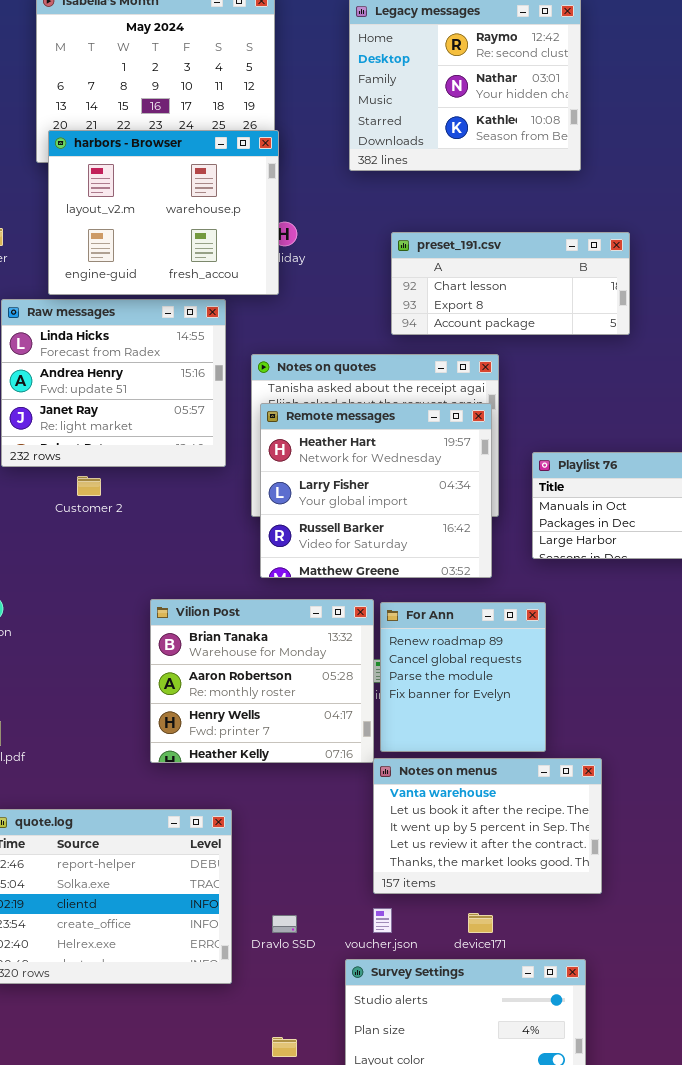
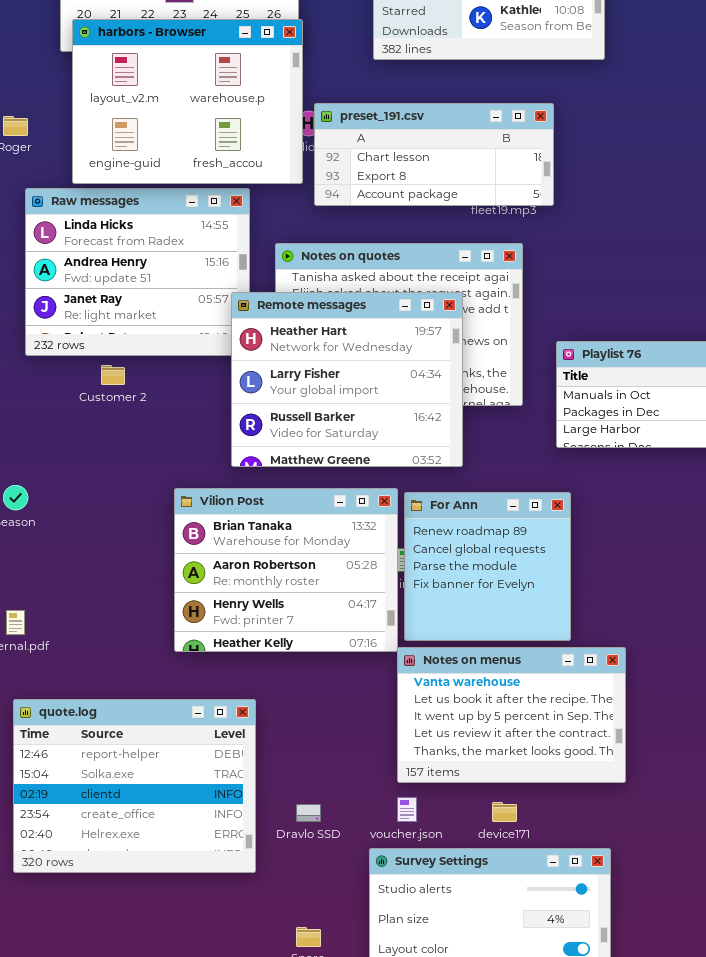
preset_191.csv: [391,232,630,335] -> [314,103,554,206], moved
Remote messages: [260,403,492,578] -> [231,292,463,467], moved

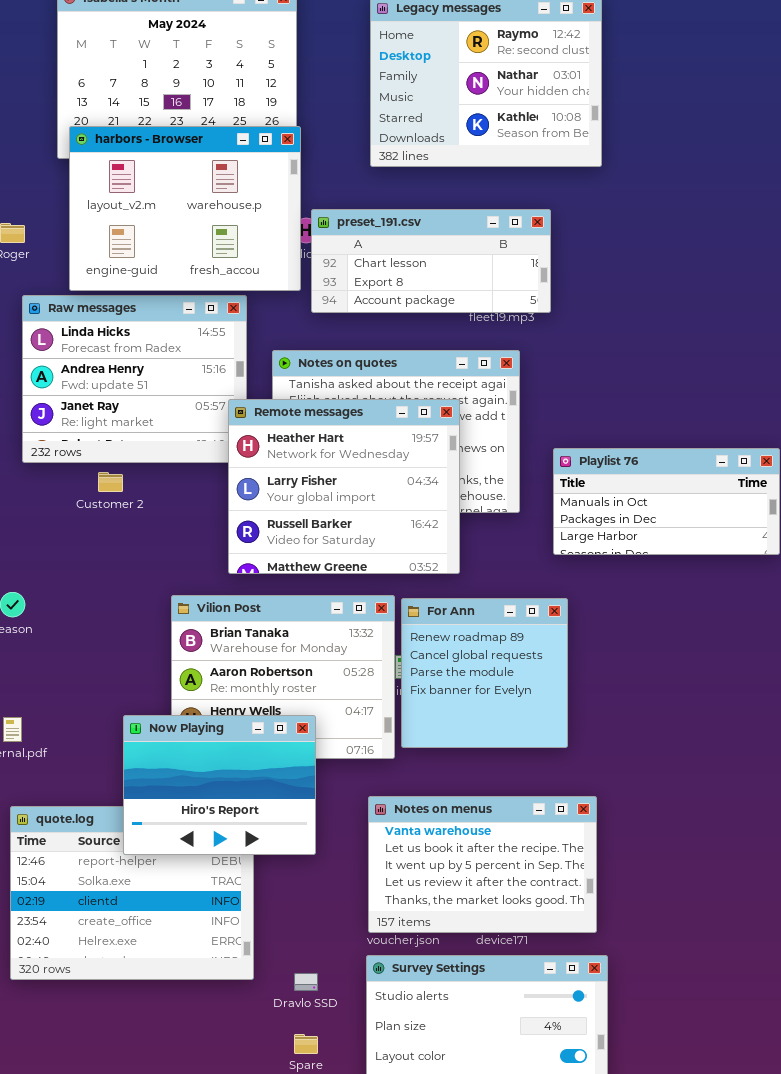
Now Playing: none -> [123,715,316,855], opened
Notes on menus: [397,647,626,783] -> [368,796,597,933], moved
Dravlo SSD: [296,804,321,822] -> [294,973,318,991], moved

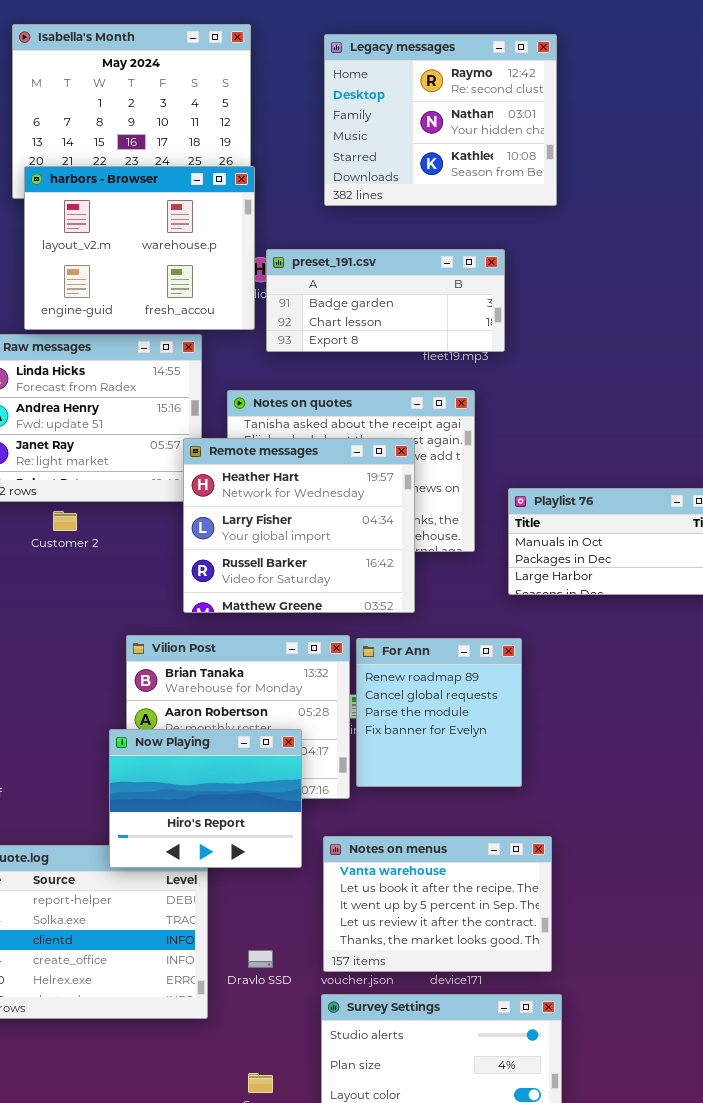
preset_191.csv: [311,209,551,313] -> [266,249,505,352], scrolled up 1 row
Now Playing: [123,715,316,855] -> [109,729,302,868], moved
Dravlo SSD: [294,973,318,991] -> [248,950,273,968], moved

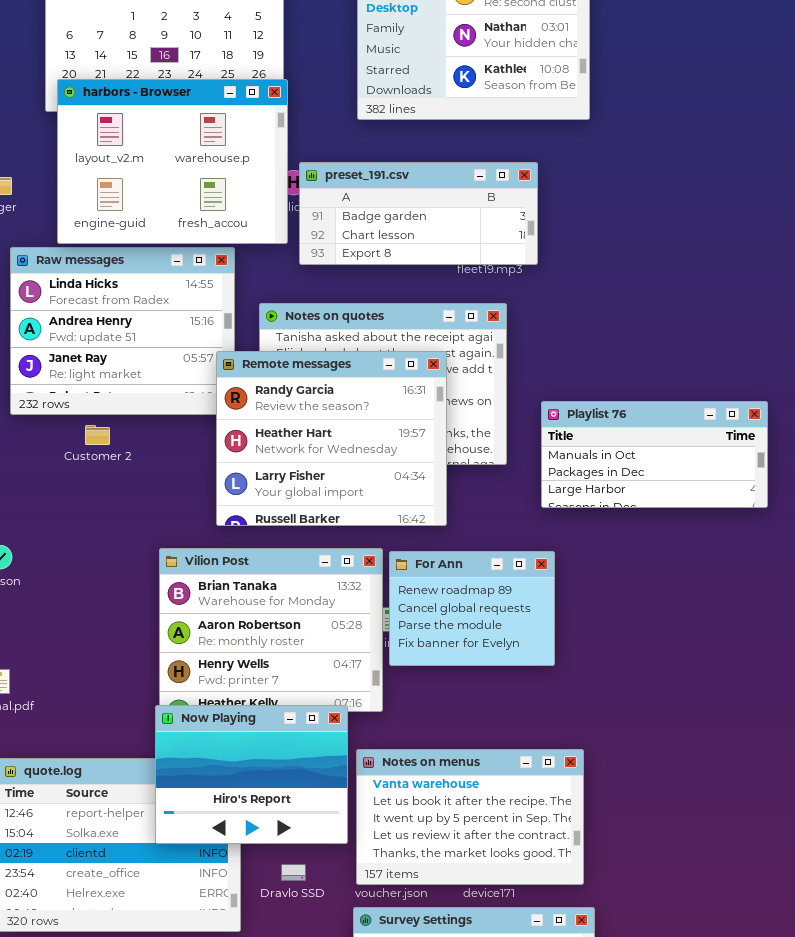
Remote messages: [183,438,415,613] -> [216,351,447,526], scrolled up 1 row
For Ann: [356,638,522,787] -> [389,551,555,666], resized
Now Playing: [109,729,302,868] -> [155,705,348,844], moved

